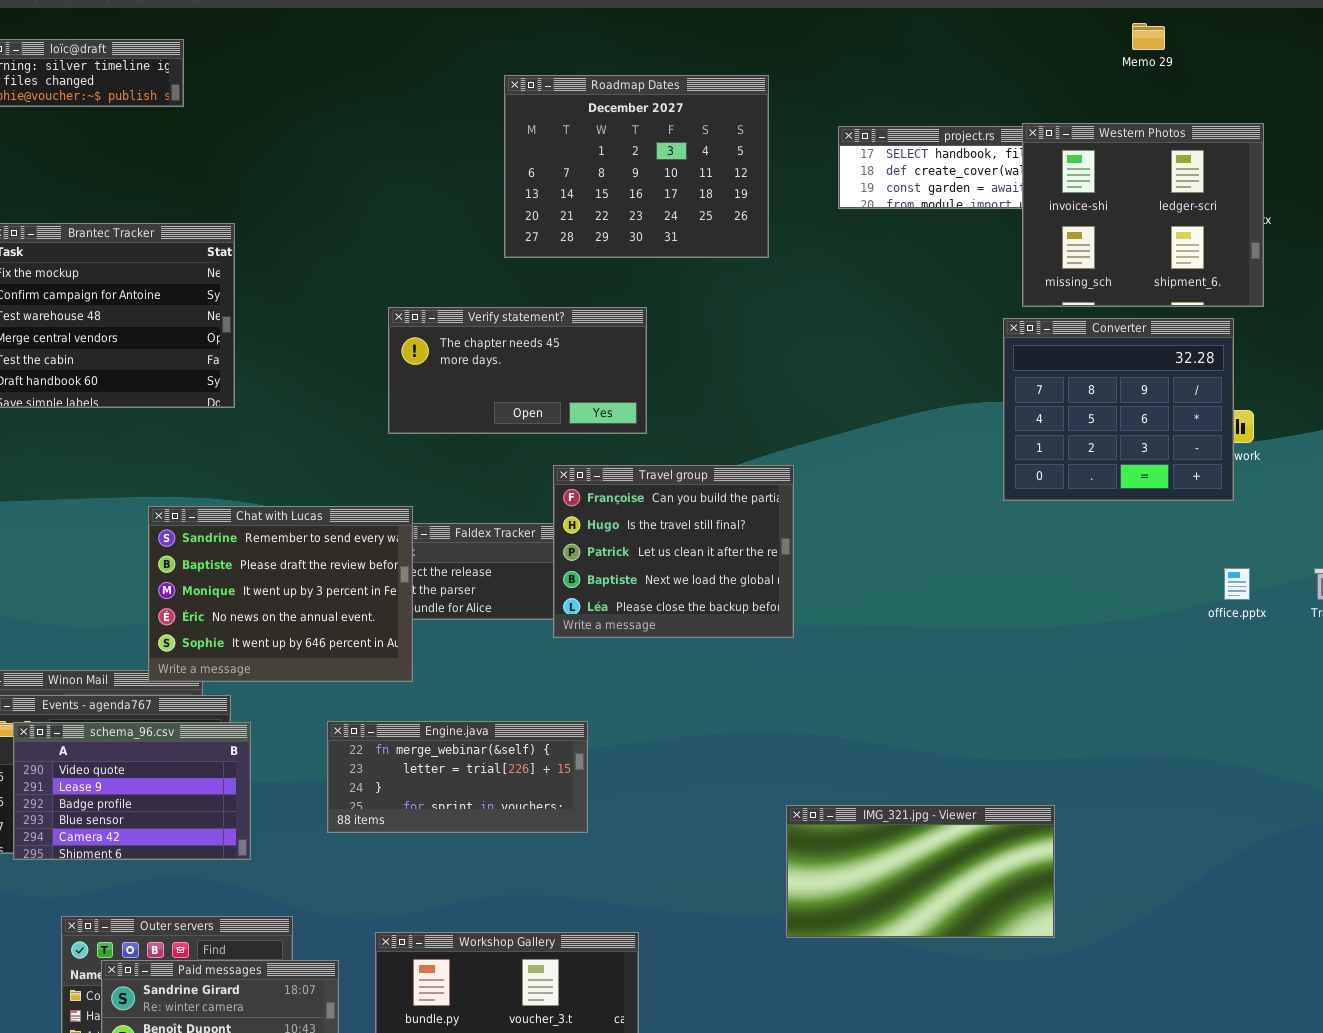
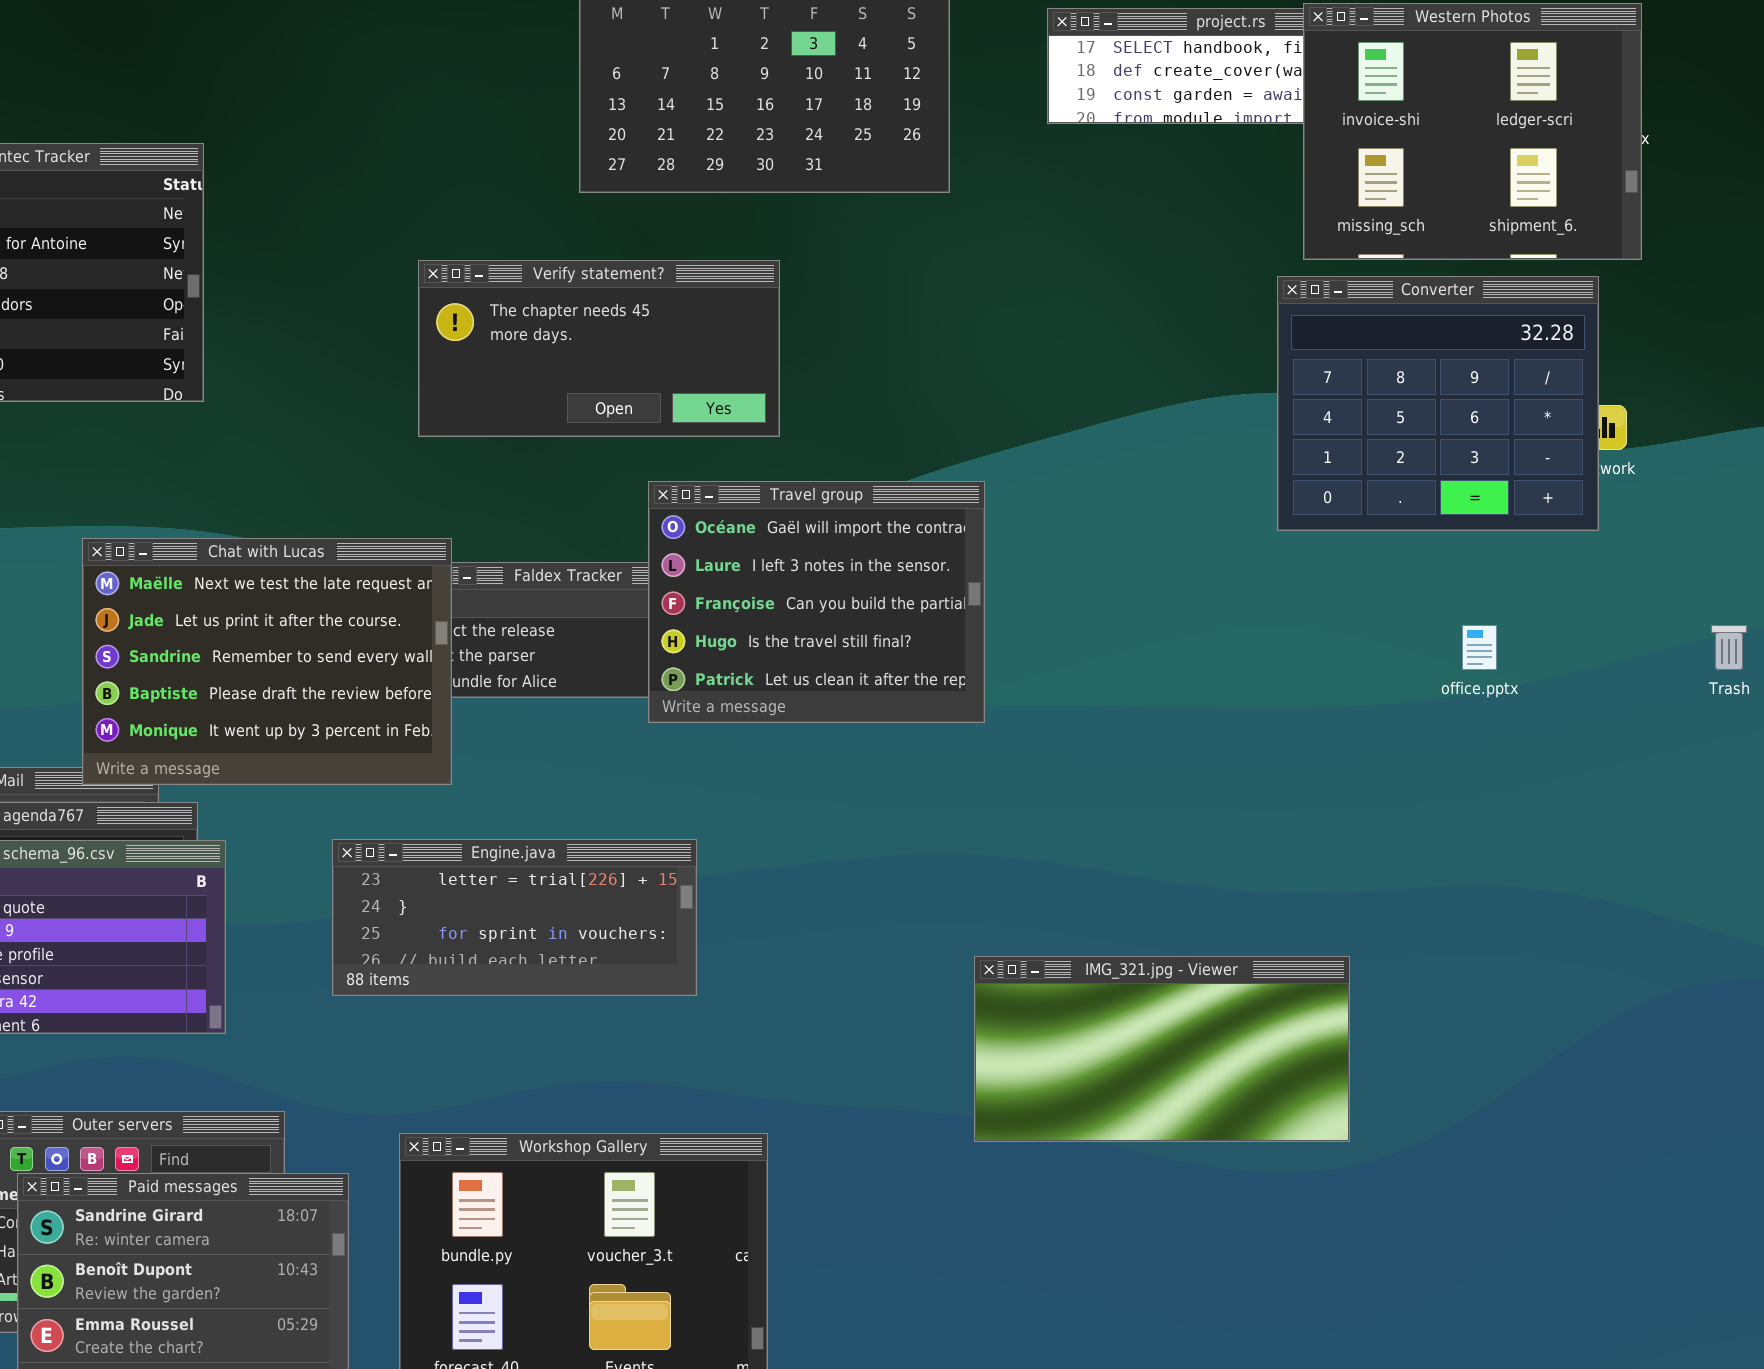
Travel group: [553,465,794,638] -> [648,481,985,723], scrolled up 2 rows
Chat with Lucas: [148,506,413,682] -> [82,538,452,785], scrolled up 2 rows
office.pptx: [1224,568,1250,600] -> [1462,625,1497,670], moved
Engine.java: [327,721,588,833] -> [332,839,697,996], scrolled down 1 row

